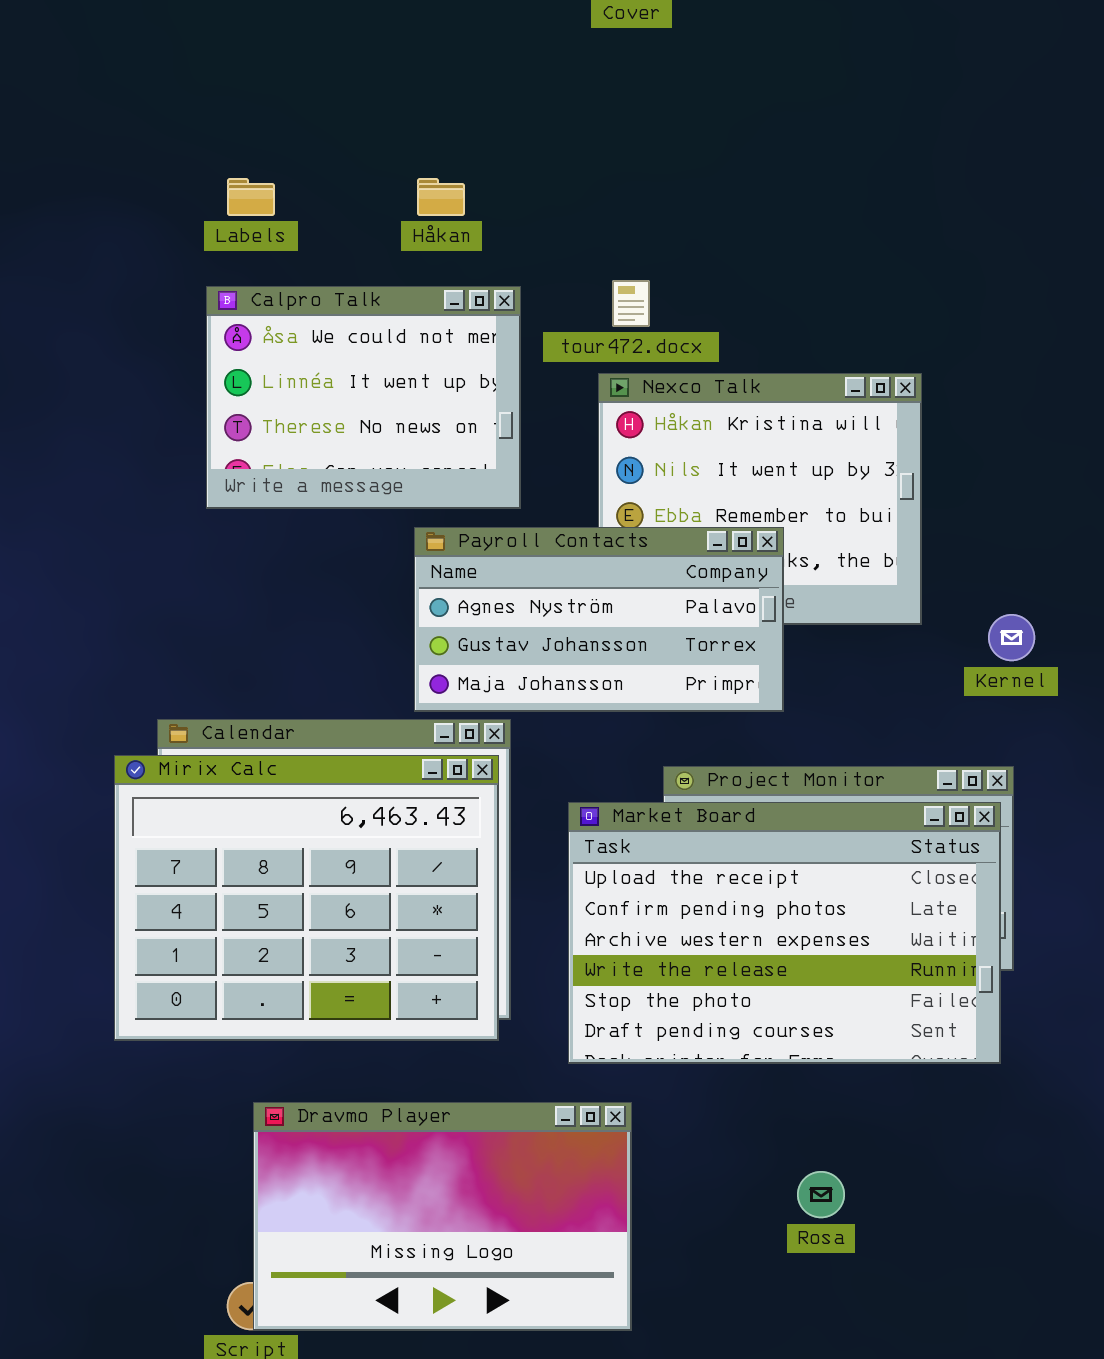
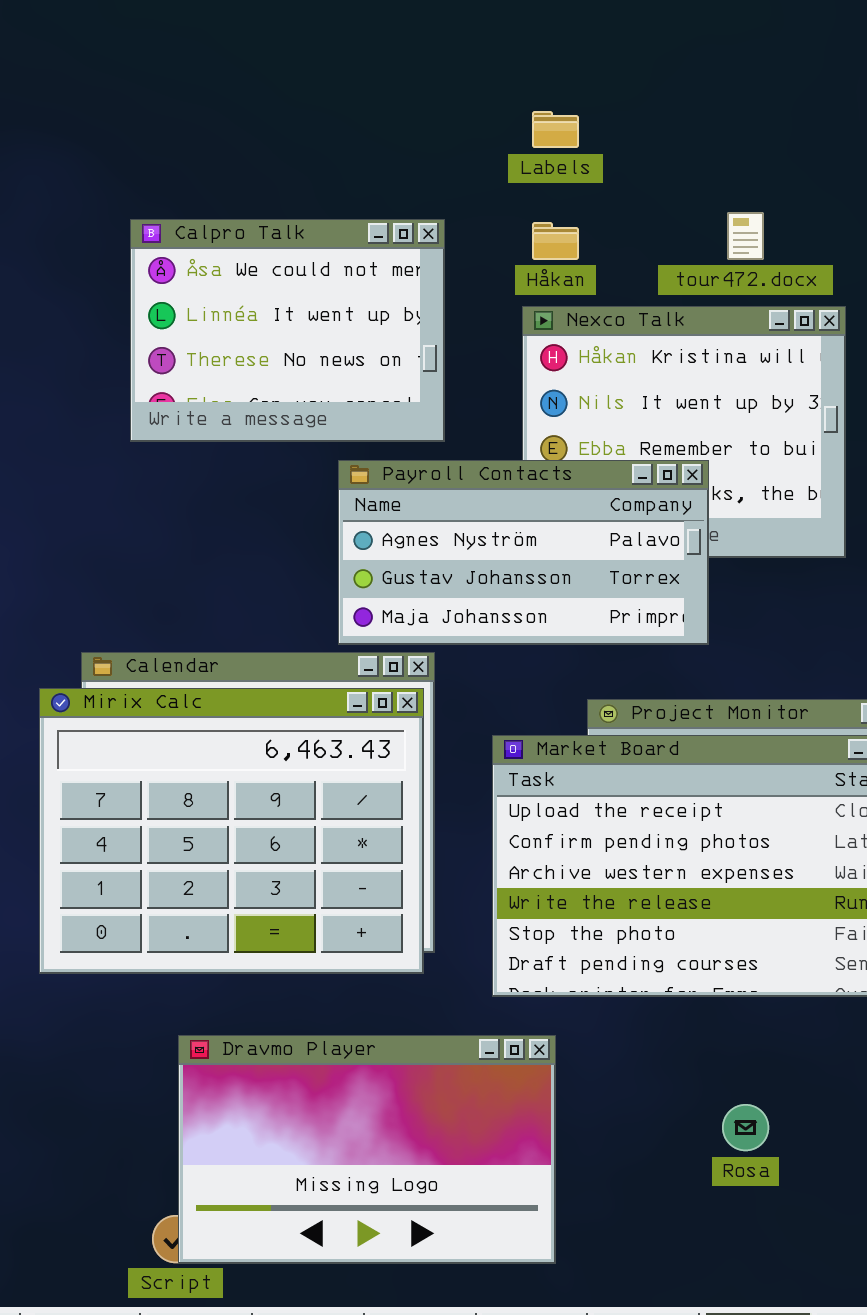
Labels: [227,178,275,216] -> [532,111,579,148], moved
Håkan: [417,178,465,216] -> [532,222,579,260], moved
tour472.docx: [612,280,650,327] -> [727,212,764,260], moved

